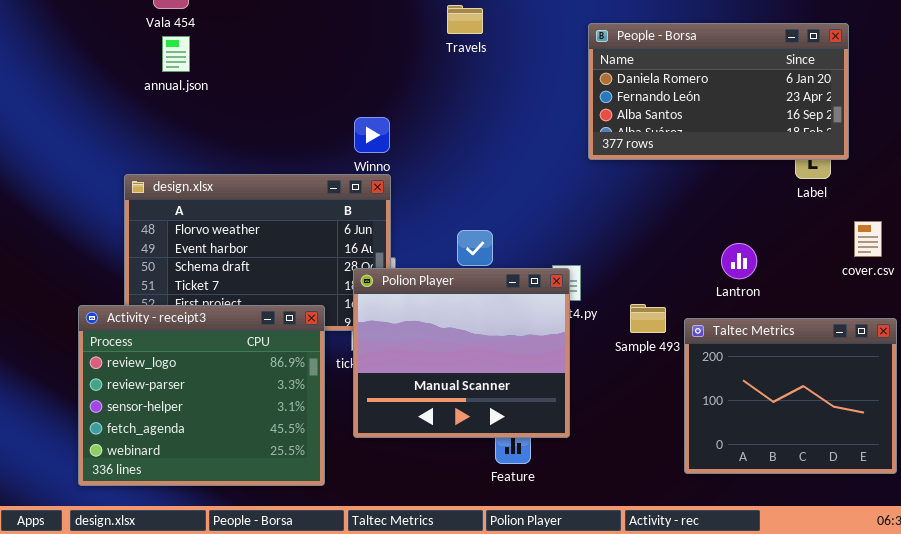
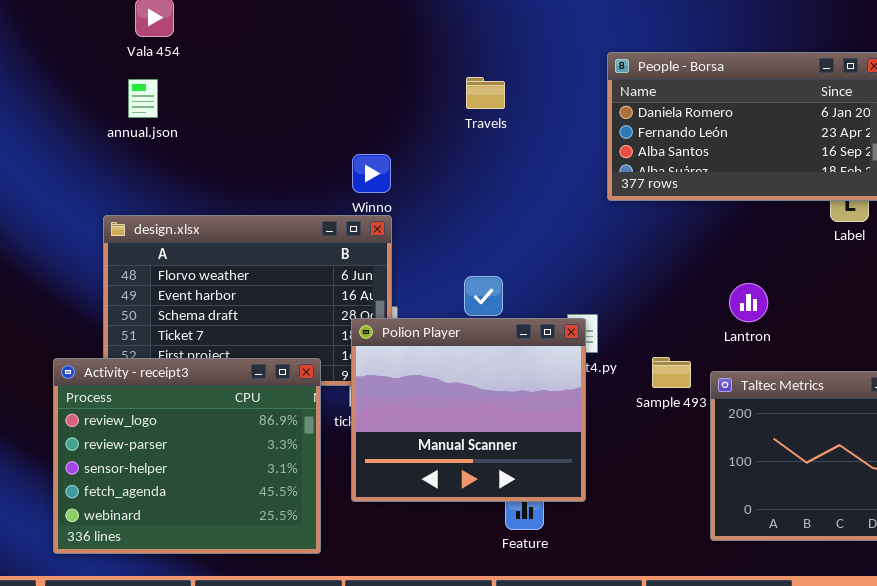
Travels: [447,5,483,34] -> [466,77,505,109], moved
annual.json: [162,36,190,72] -> [128,79,158,118], moved
Lantron: [721,243,757,279] -> [729,283,768,322], moved

